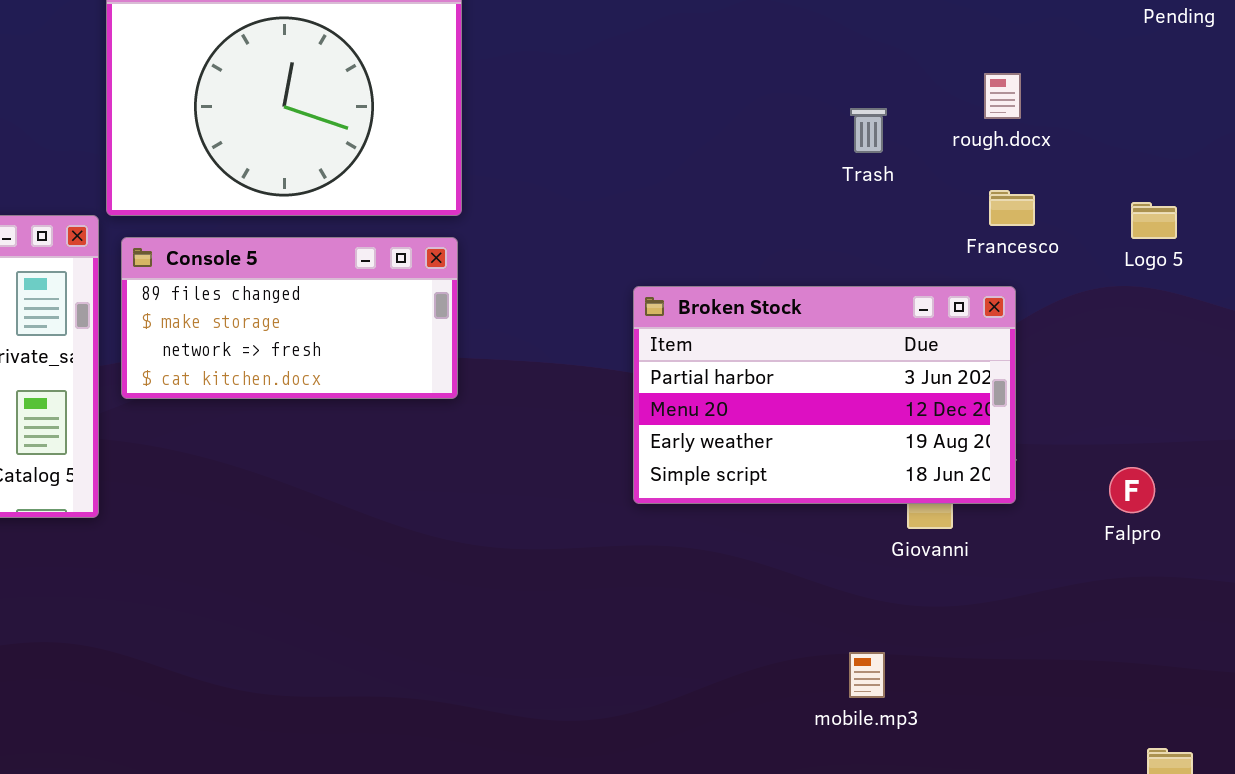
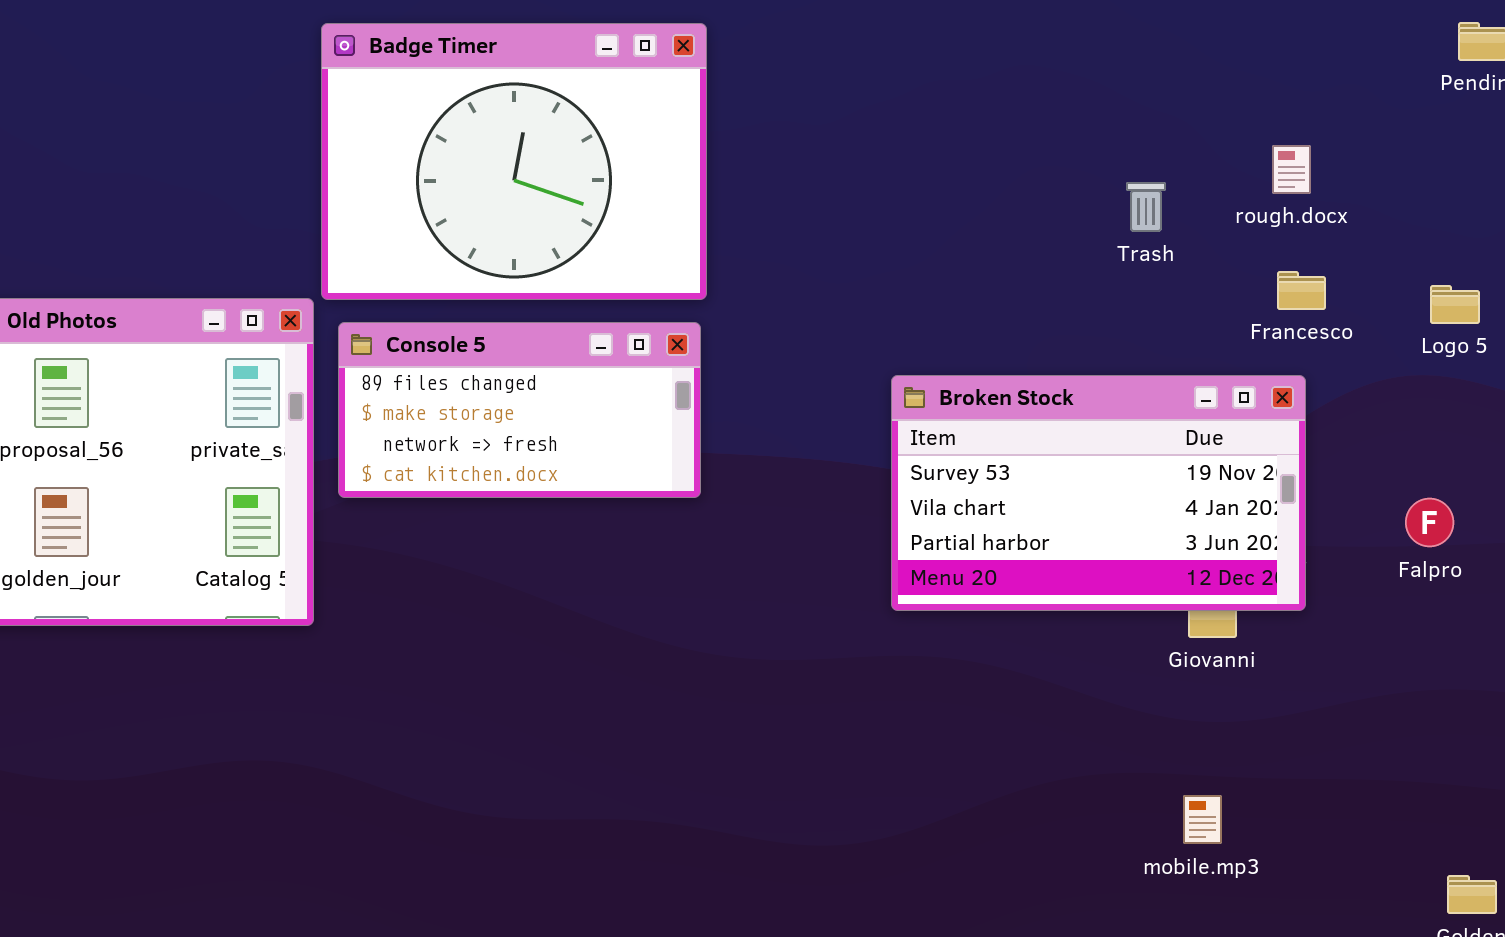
Broken Stock: [633,286,1016,504] -> [891,375,1306,611], scrolled up 2 rows
Falpro: [1109,467,1155,513] -> [1405,498,1454,547], moved
mobile.mp3: [849,652,885,698] -> [1183,795,1222,844], moved

